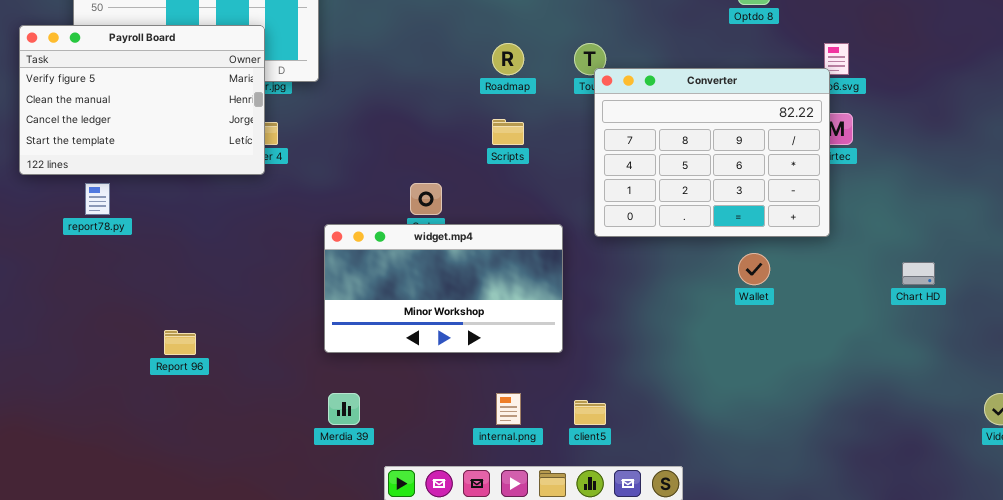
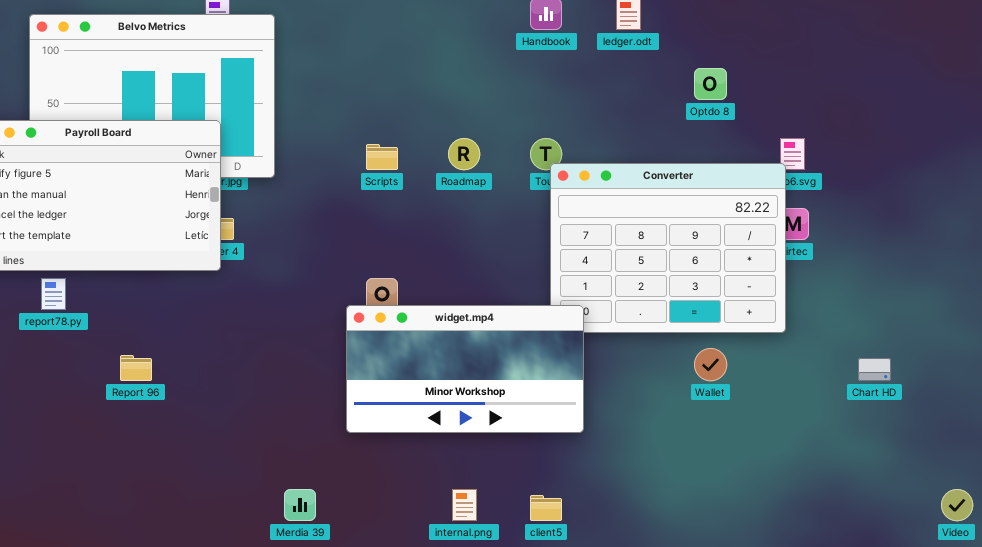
Scripts: [492,119,524,145] -> [366,144,398,170], moved
widget.mp4: [324,224,563,353] -> [346,305,584,433], moved
Report 96: [164,330,196,355] -> [120,355,152,381], moved

